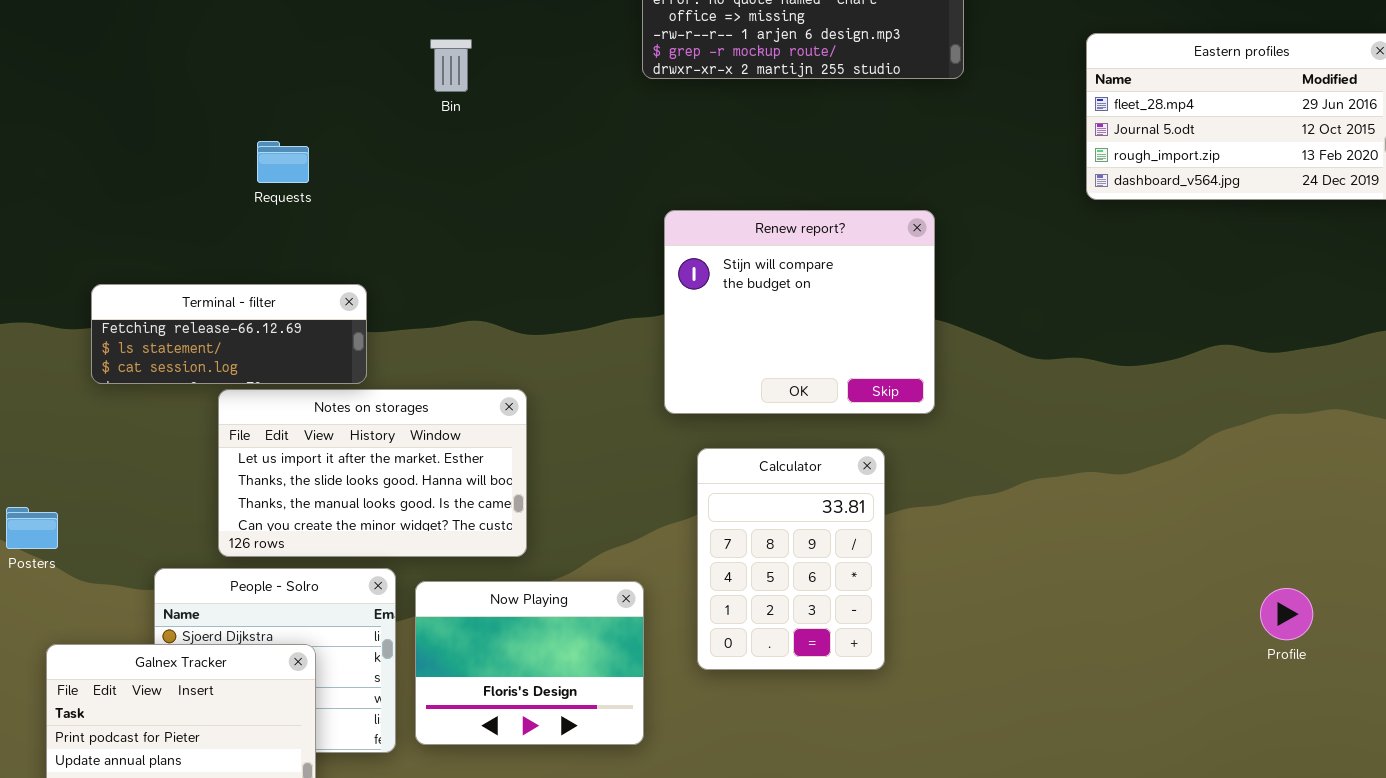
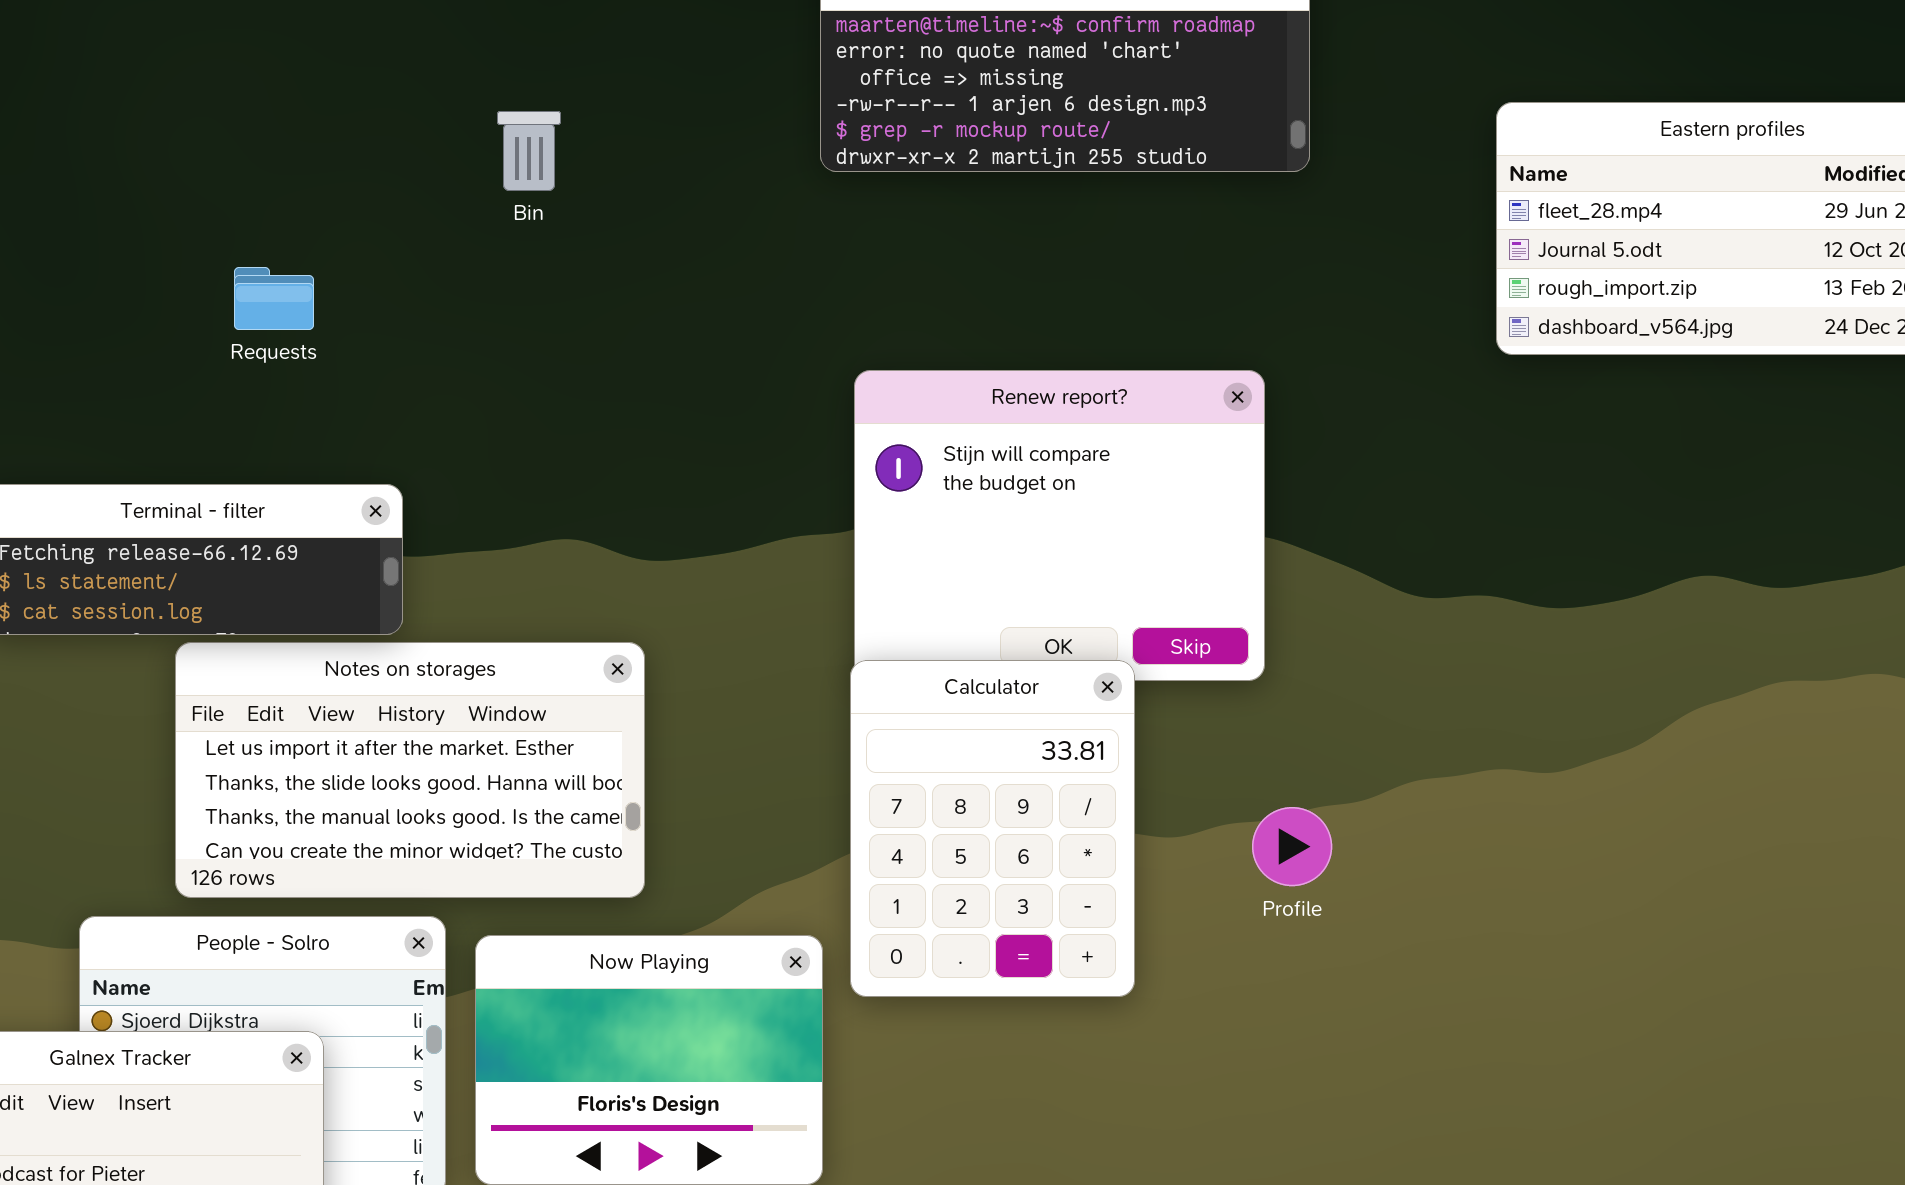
Calculator: [697,448,885,670] -> [850,660,1135,997], moved
Profile: [1260,588,1313,640] -> [1252,807,1332,886], moved

